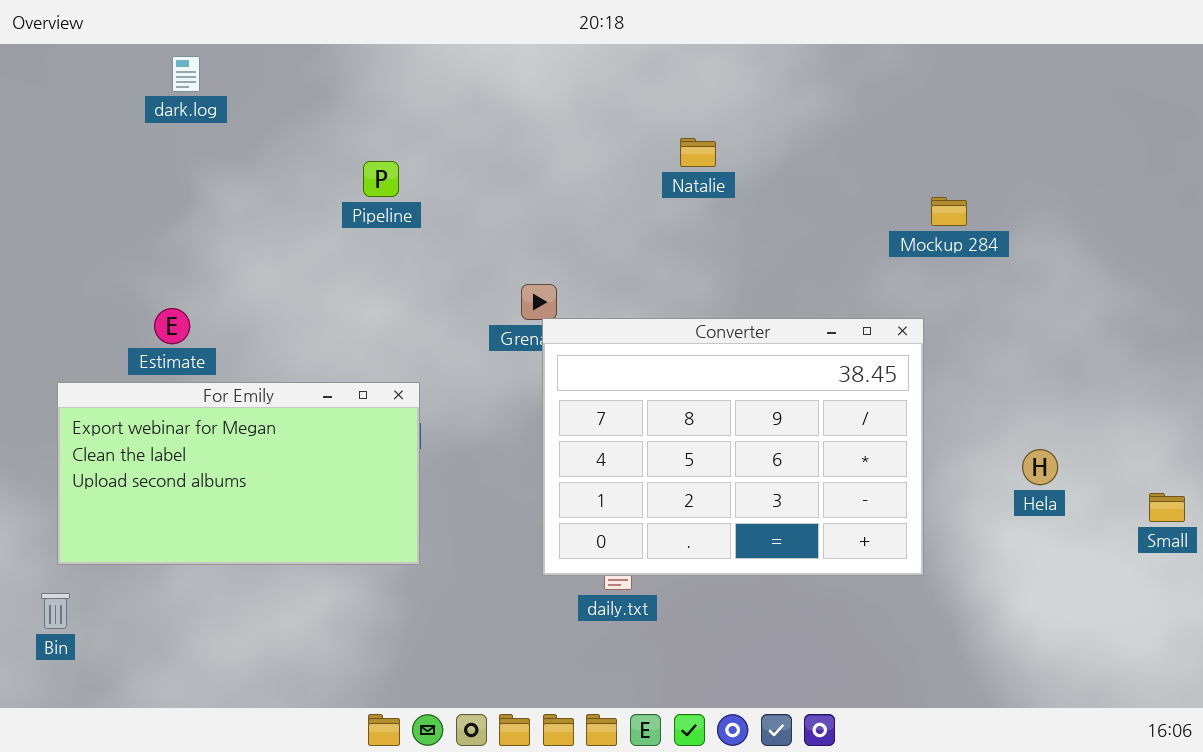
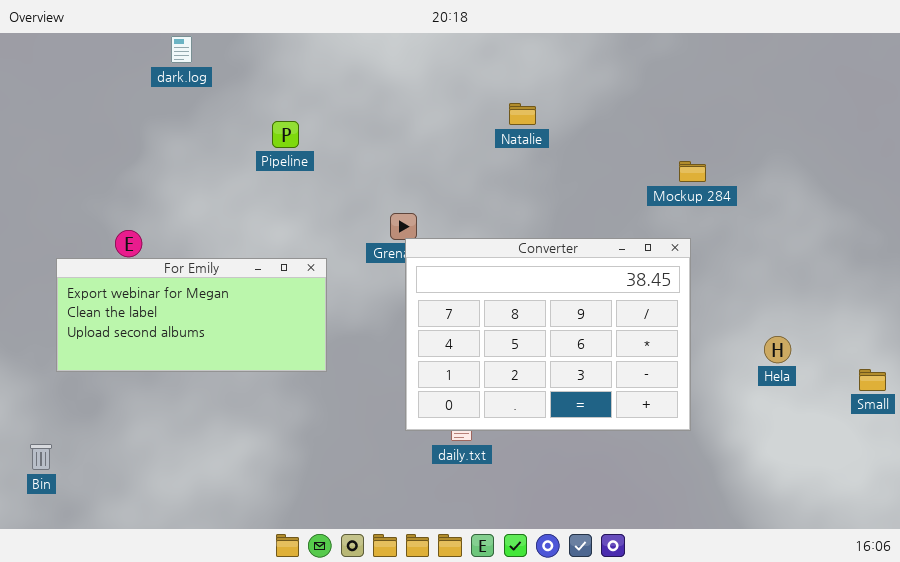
dark.log: [172,56,200,92] -> [171,36,192,63], moved
Mockup 284: [931,197,967,226] -> [679,161,706,182], moved
For Emily: [57,382,420,565] -> [56,258,327,372], moved, resized

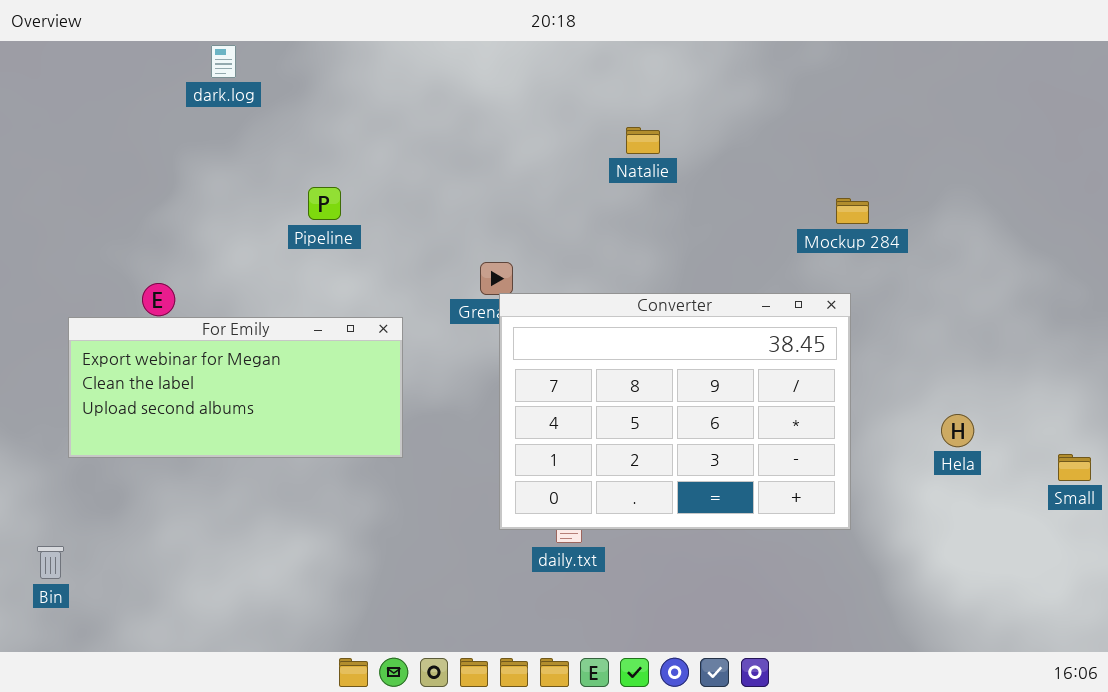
Pipeline: [272,121,299,148] -> [308,187,341,220], moved

